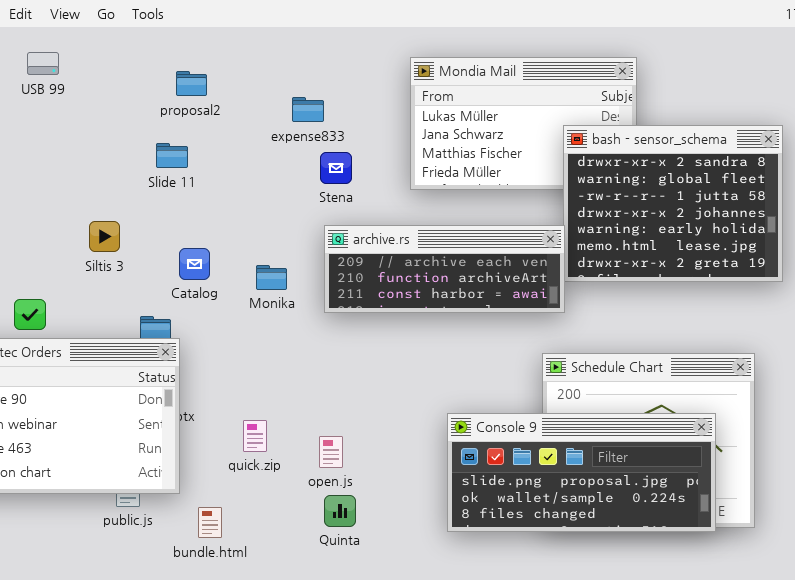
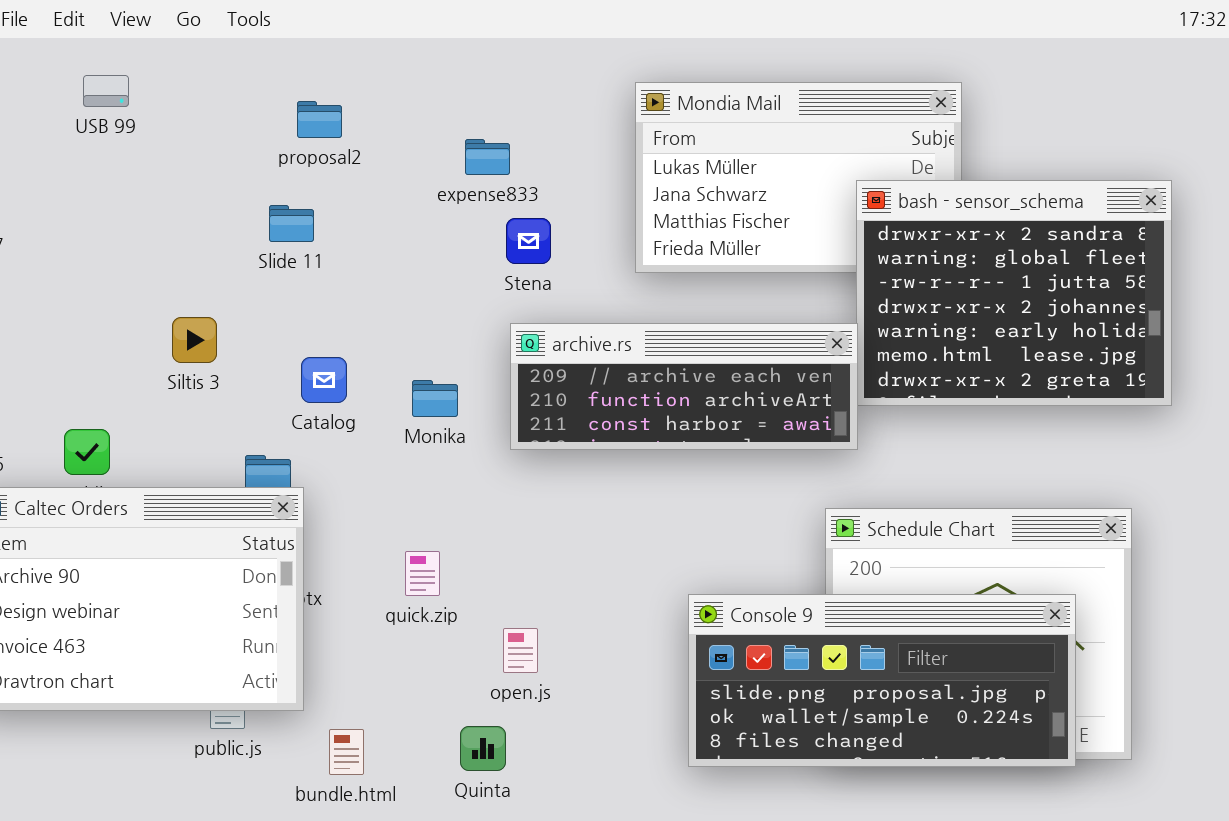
quick.zip: [243,420,267,452] -> [405,551,440,596], moved
Quinta: [324,495,356,527] -> [460,726,506,771], moved

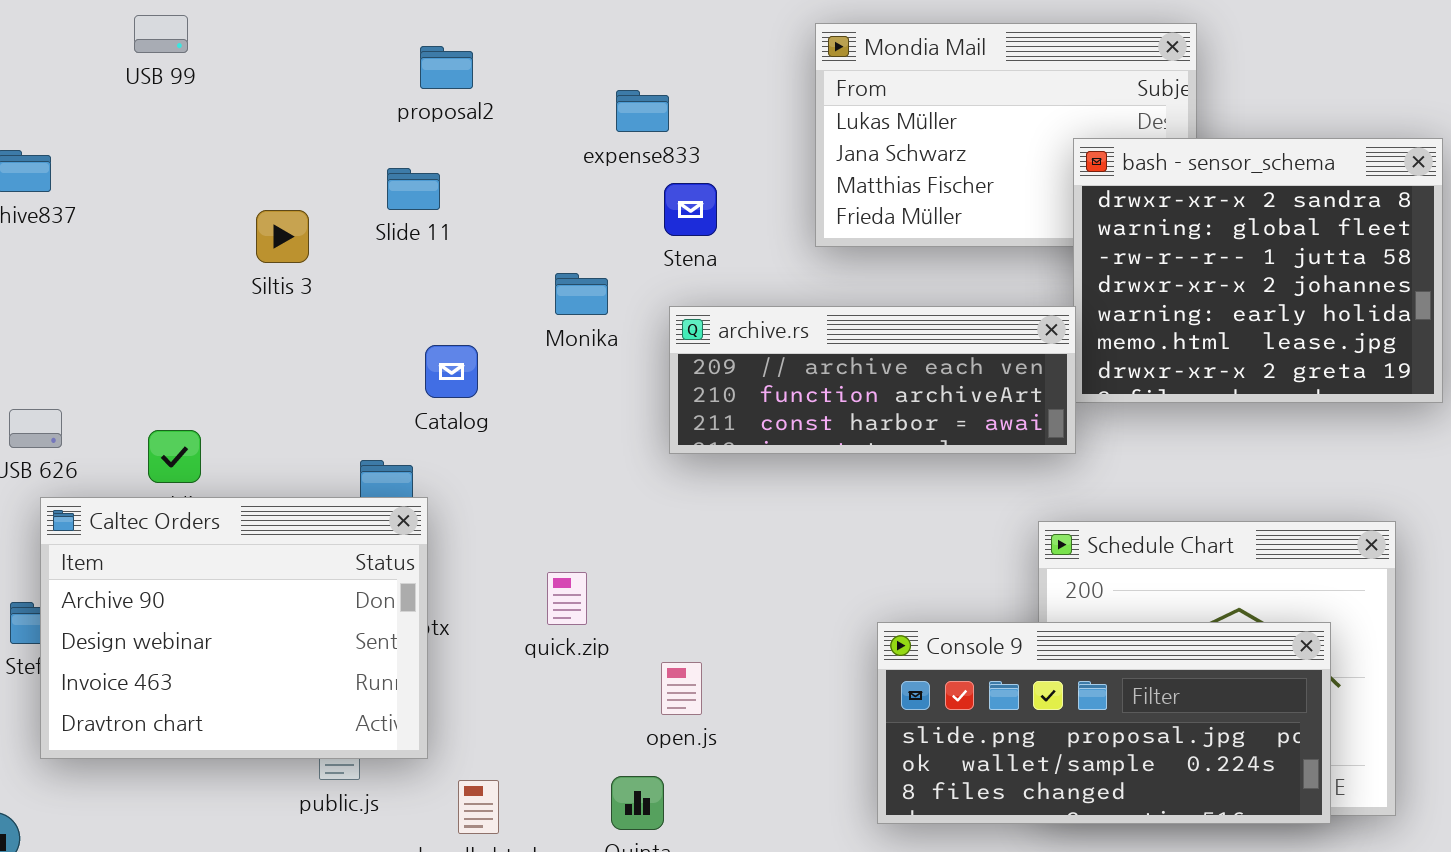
USB 99: [83,75,129,107] -> [134,15,188,53], moved
Siltis 3: [172,317,217,363] -> [256,210,309,263], moved
Monika: [412,380,458,417] -> [555,273,608,315], moved

